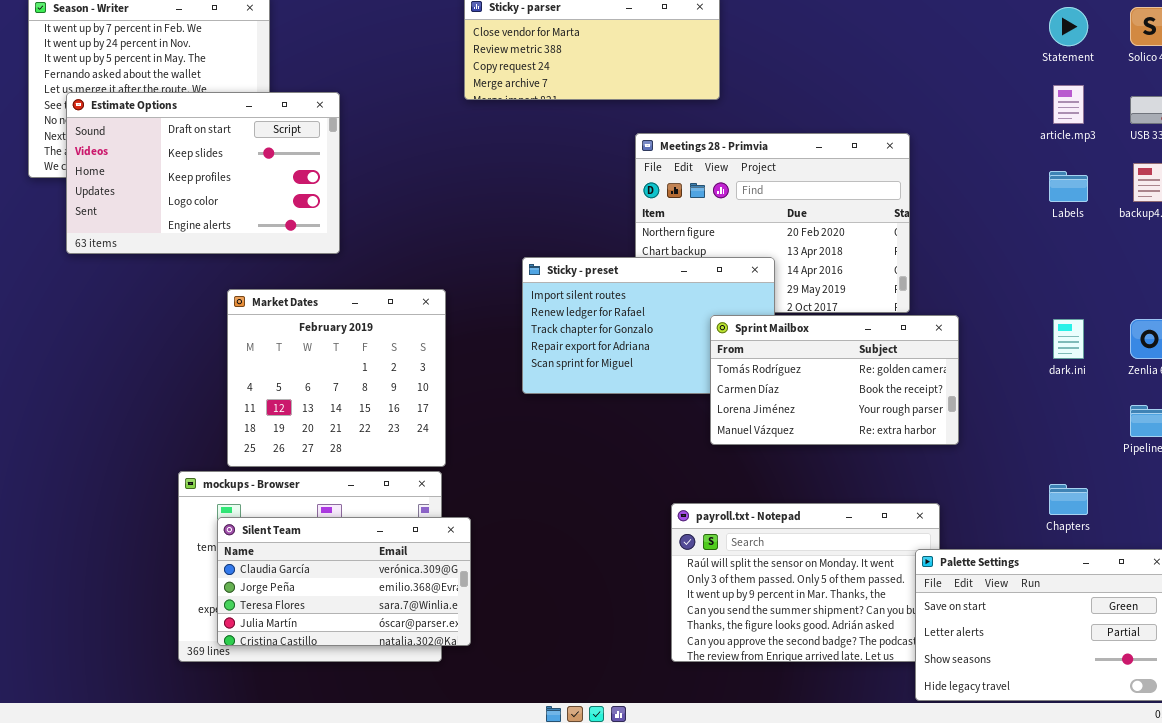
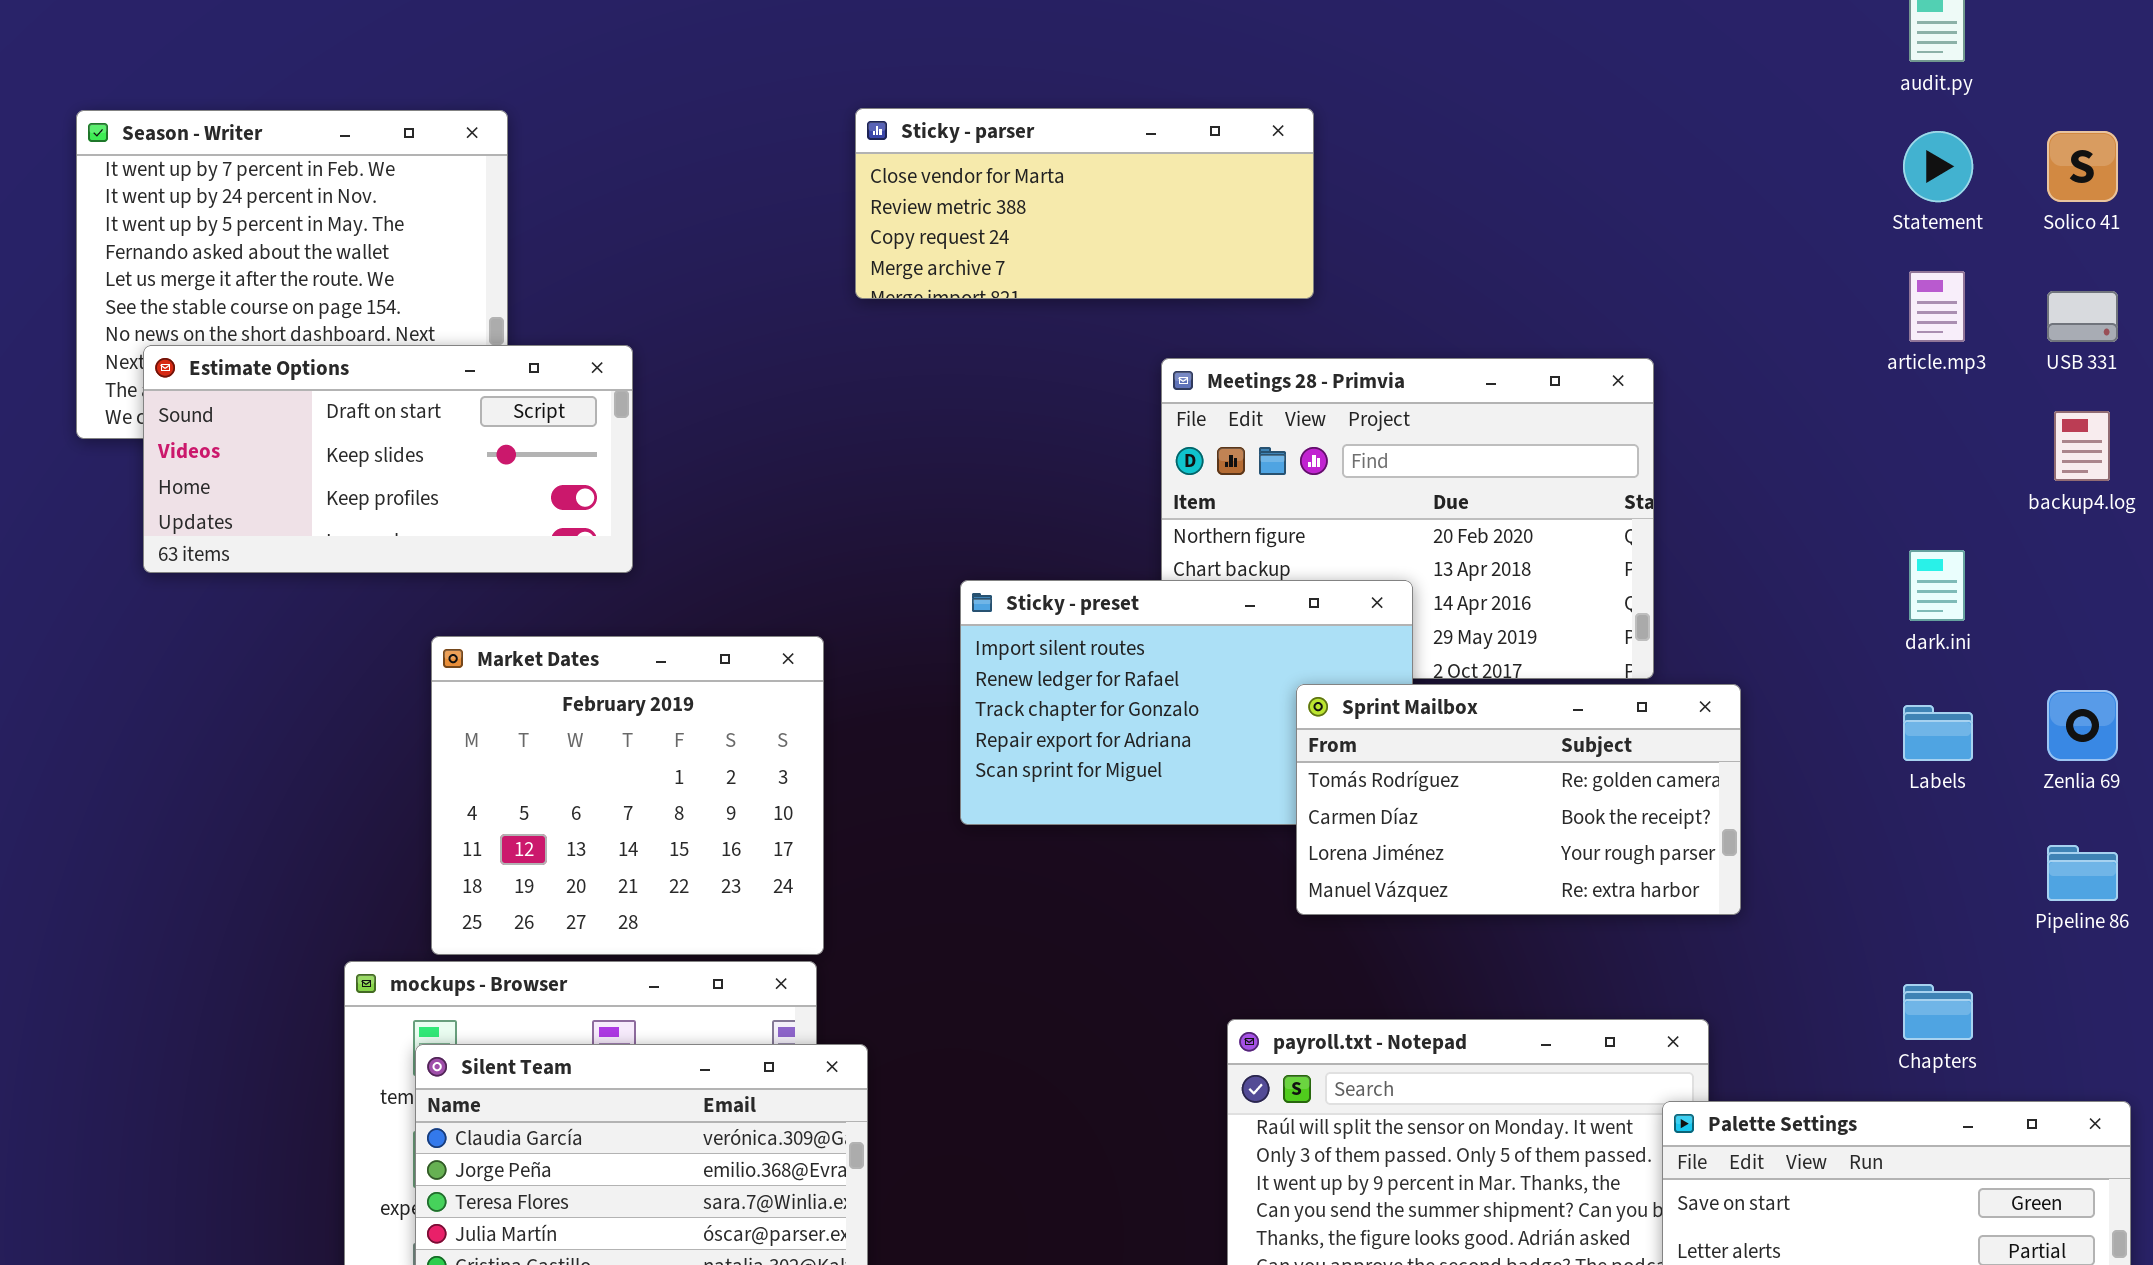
Estimate Options: [66,92,340,254] -> [143,345,633,573], resized
Labels: [1049,171,1088,202] -> [1903,705,1973,761], moved
dark.ini: [1053,319,1084,359] -> [1909,550,1965,621], moved

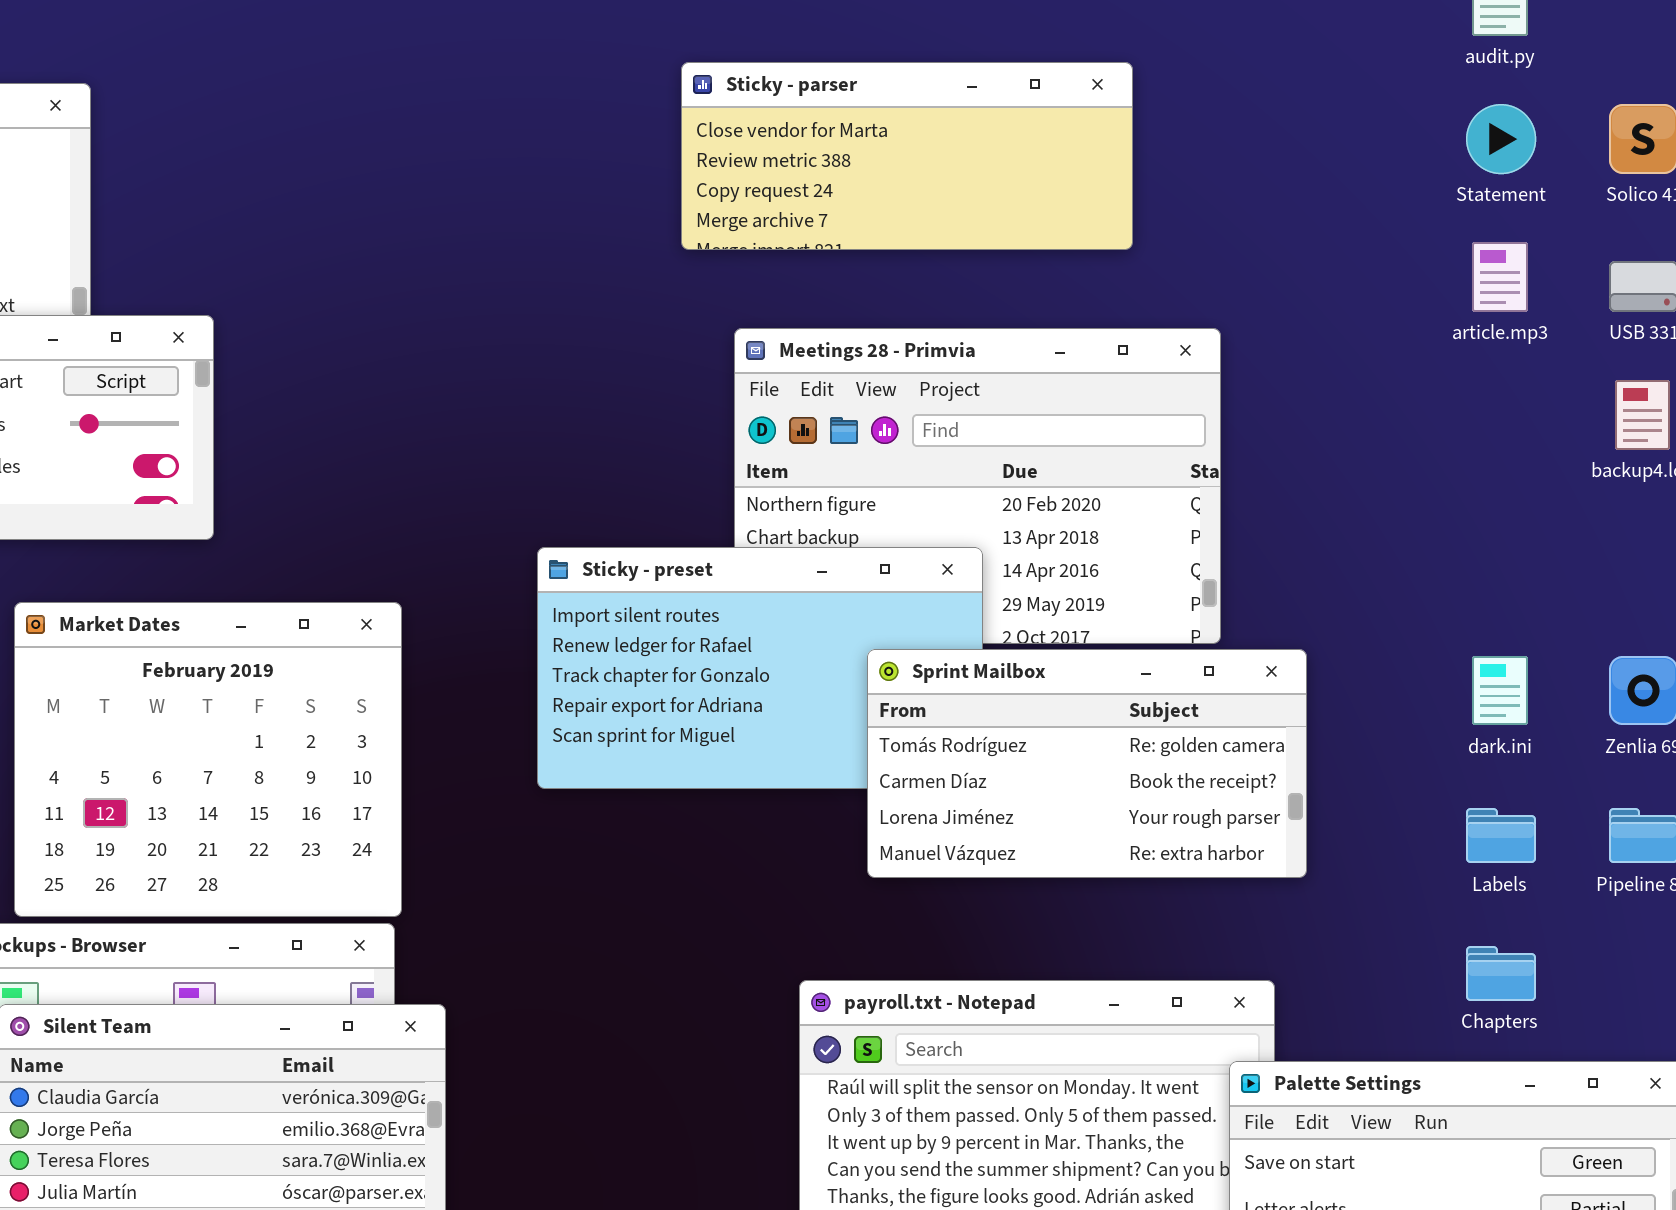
Sticky - parser: [855,108,1314,299] -> [681,62,1133,250], moved
dark.ini: [1909,550,1965,621] -> [1472,656,1528,725], moved
Labels: [1903,705,1973,761] -> [1466,808,1536,863], moved

